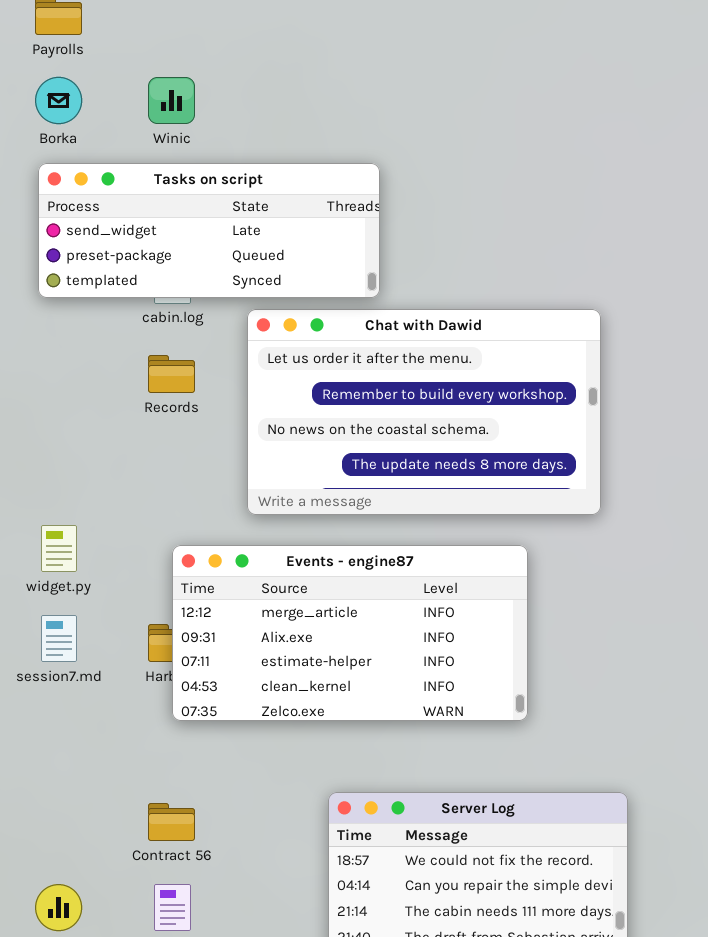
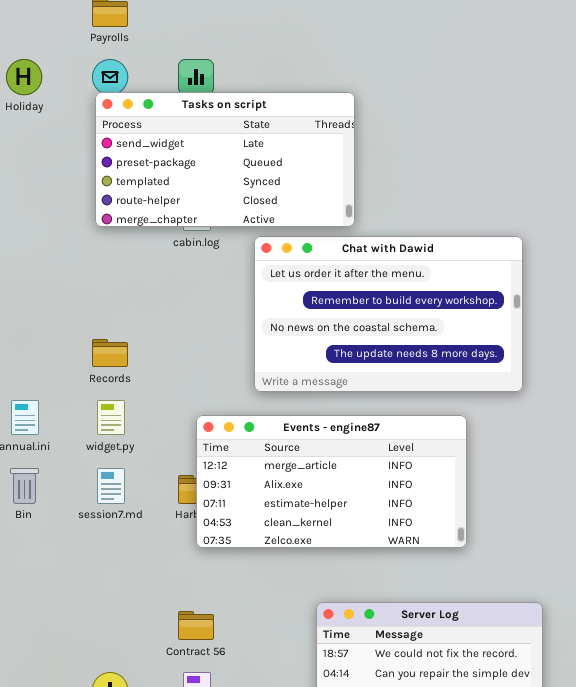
Tasks on script: [38,163,380,298] -> [95,92,355,227], resized
Records: [148,355,195,393] -> [92,339,128,367], moved

